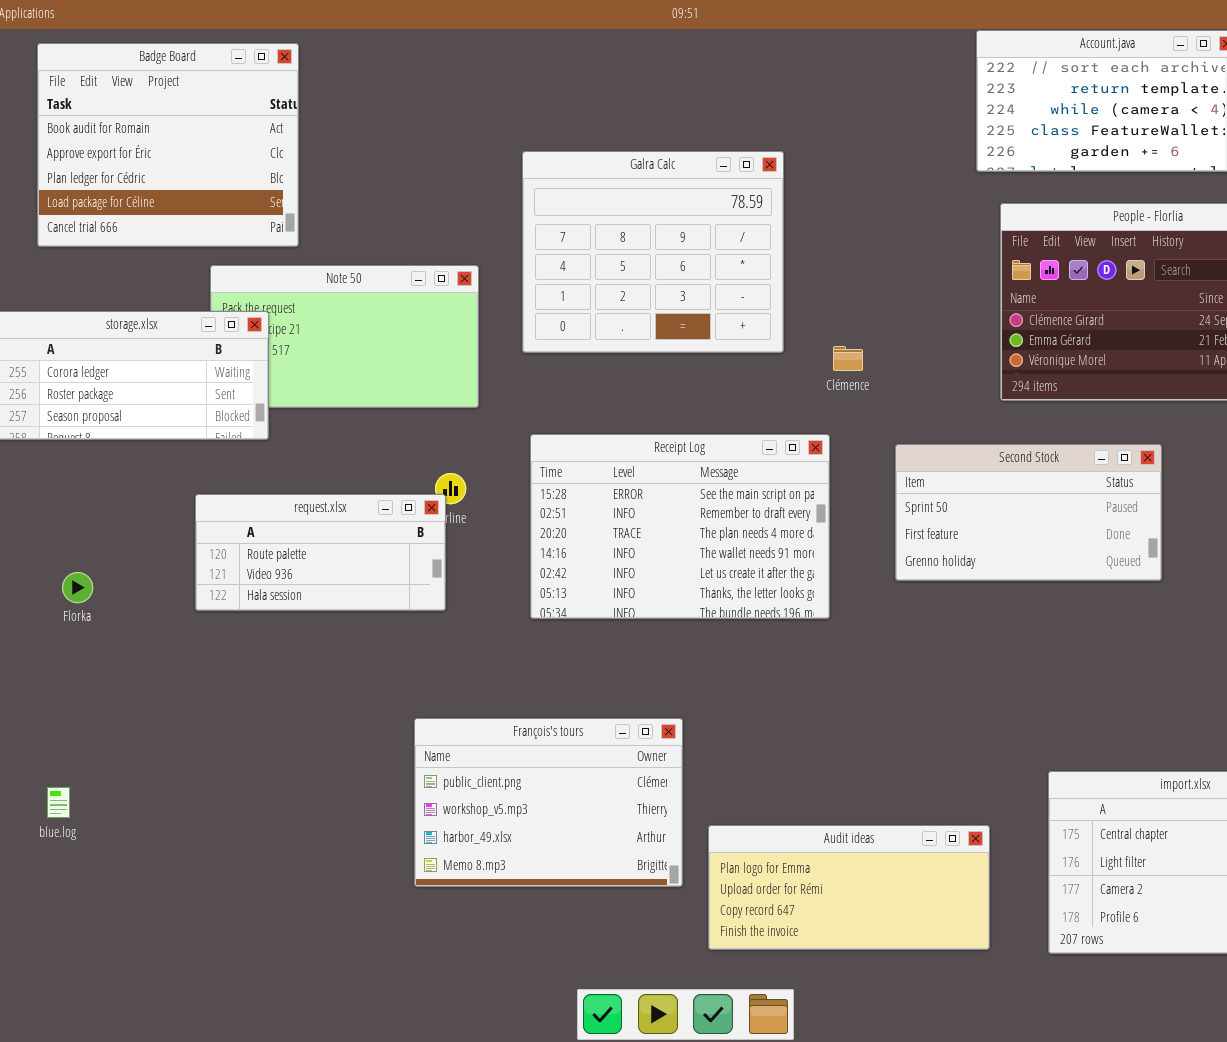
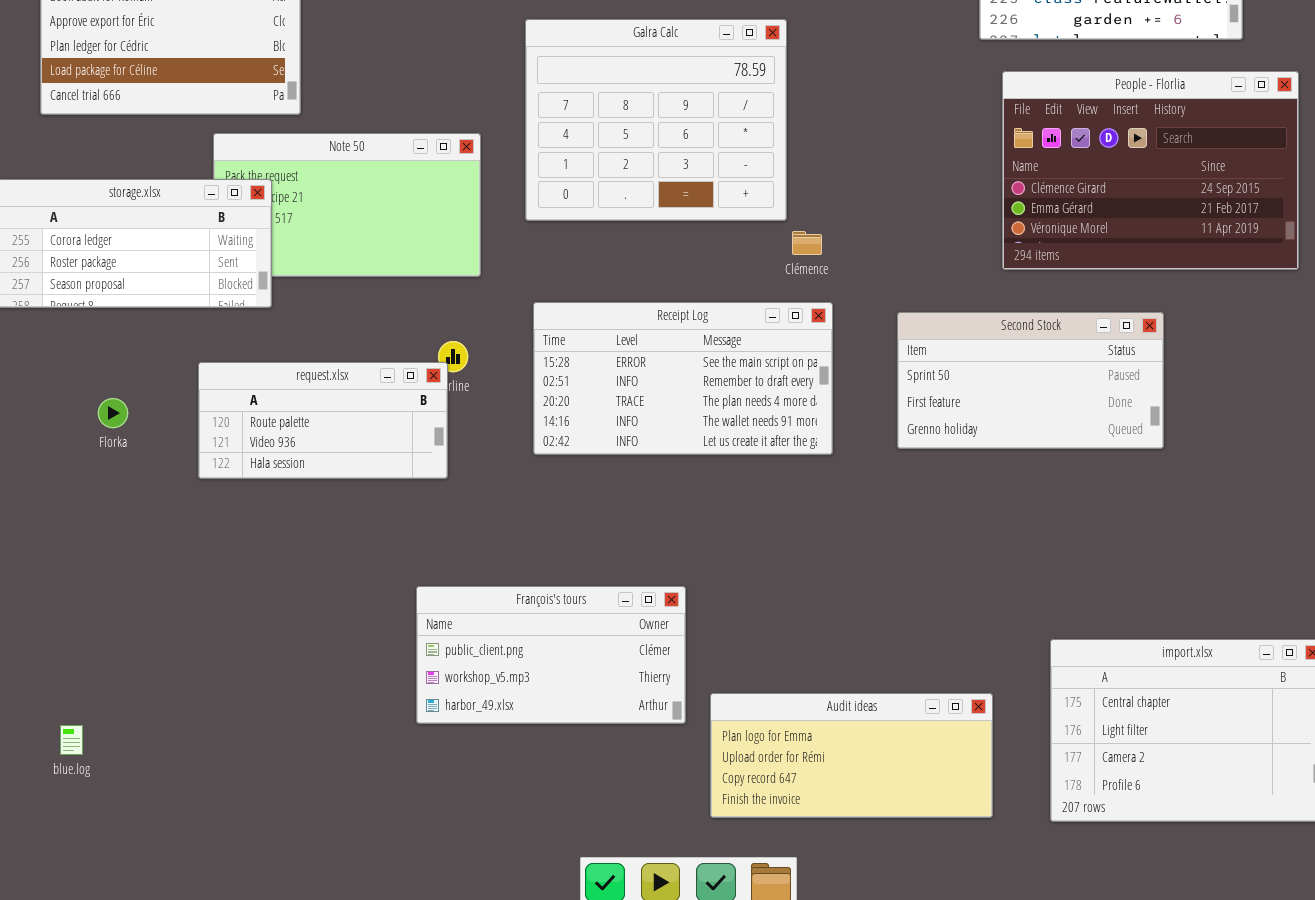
Clémence: [833,346,863,371] -> [792,231,822,255], moved
Receipt Log: [530,434,830,619] -> [533,302,833,455], resized
Florka: [62,572,93,603] -> [98,398,128,428], moved
François's tours: [414,718,683,887] -> [416,586,686,724], resized
blue.log: [47,787,70,818] -> [60,725,83,755], moved

